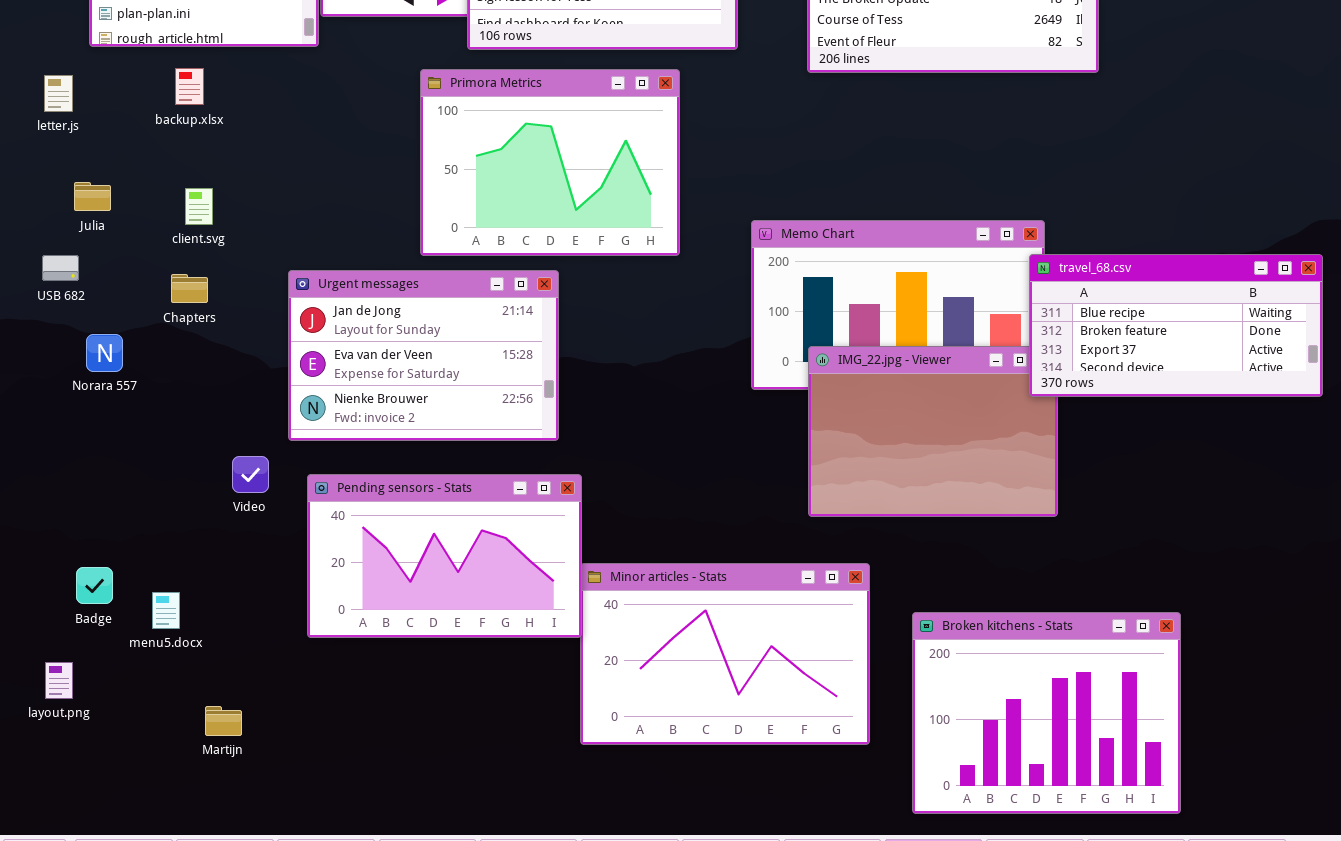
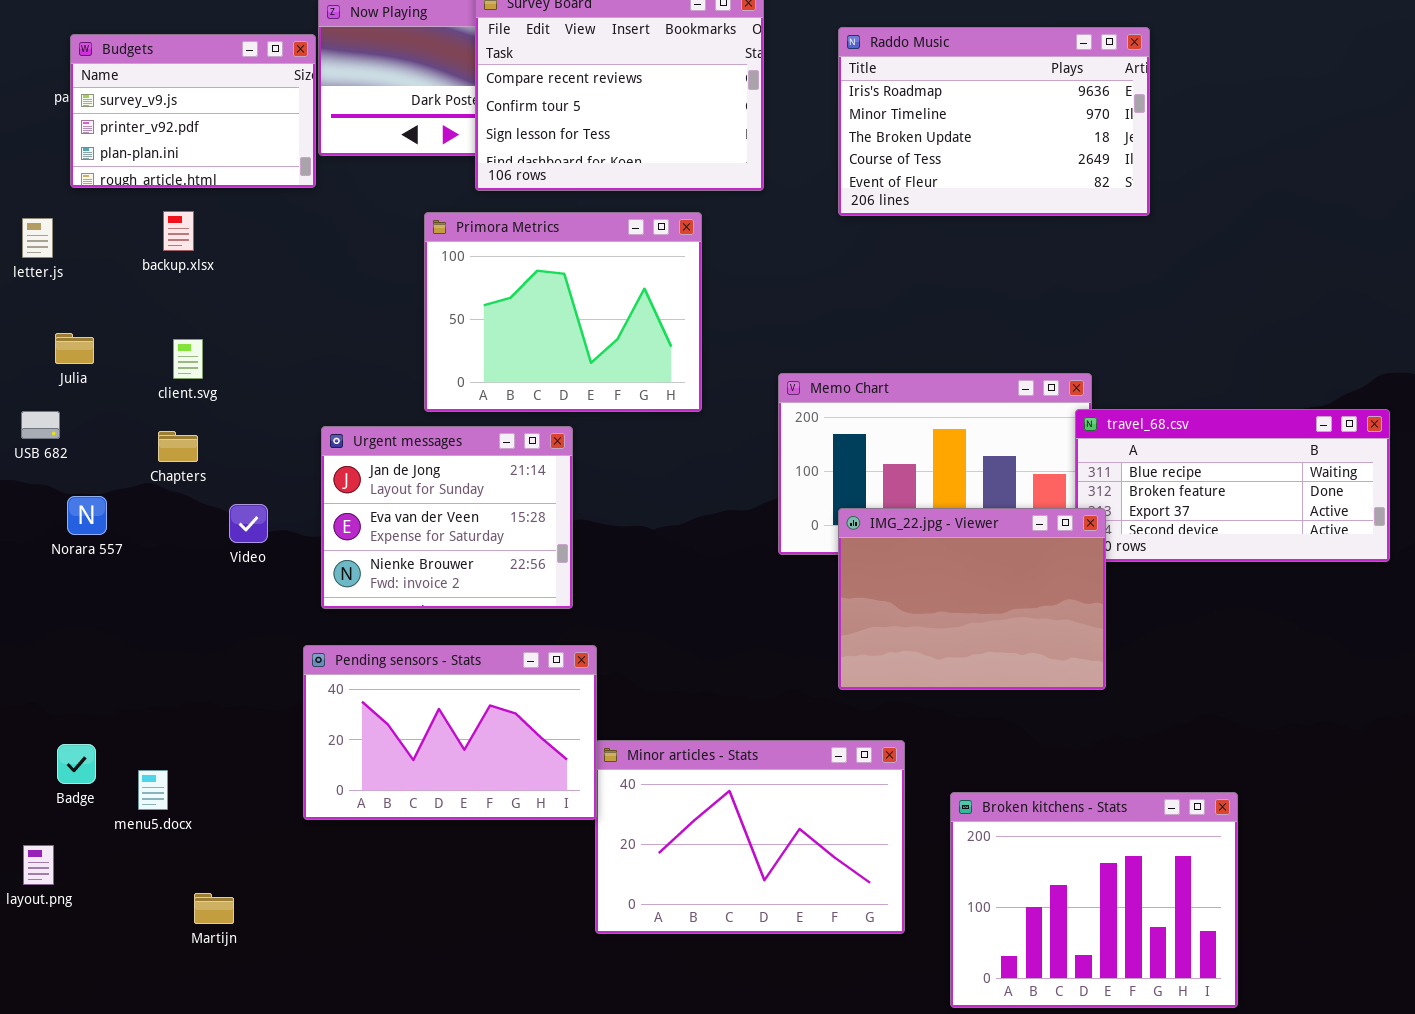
Urgent messages: [288,270,559,441] -> [321,426,573,609], resized
IMG_22.jpg - Viewer: [808,346,1058,517] -> [838,508,1106,690], raised
Video: [232,456,269,493] -> [229,504,268,543], moved

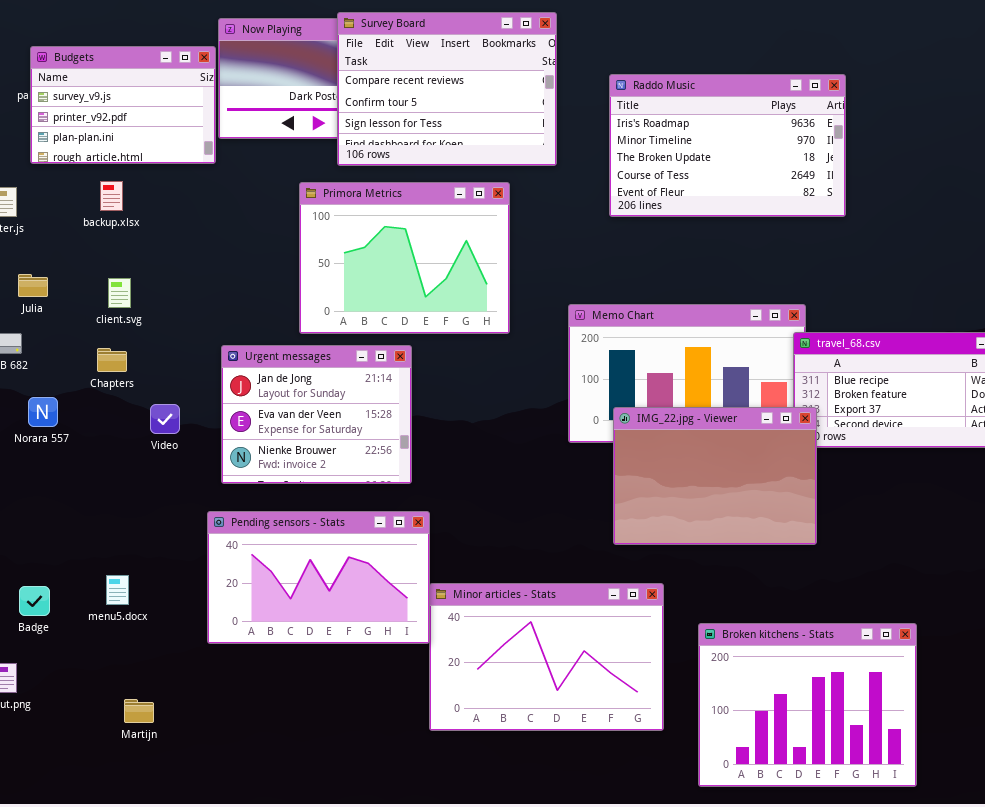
Raddo Music: [838,27,1150,216] -> [609,74,846,217], moved
menu5.docx: [138,770,168,810] -> [106,575,129,605], moved

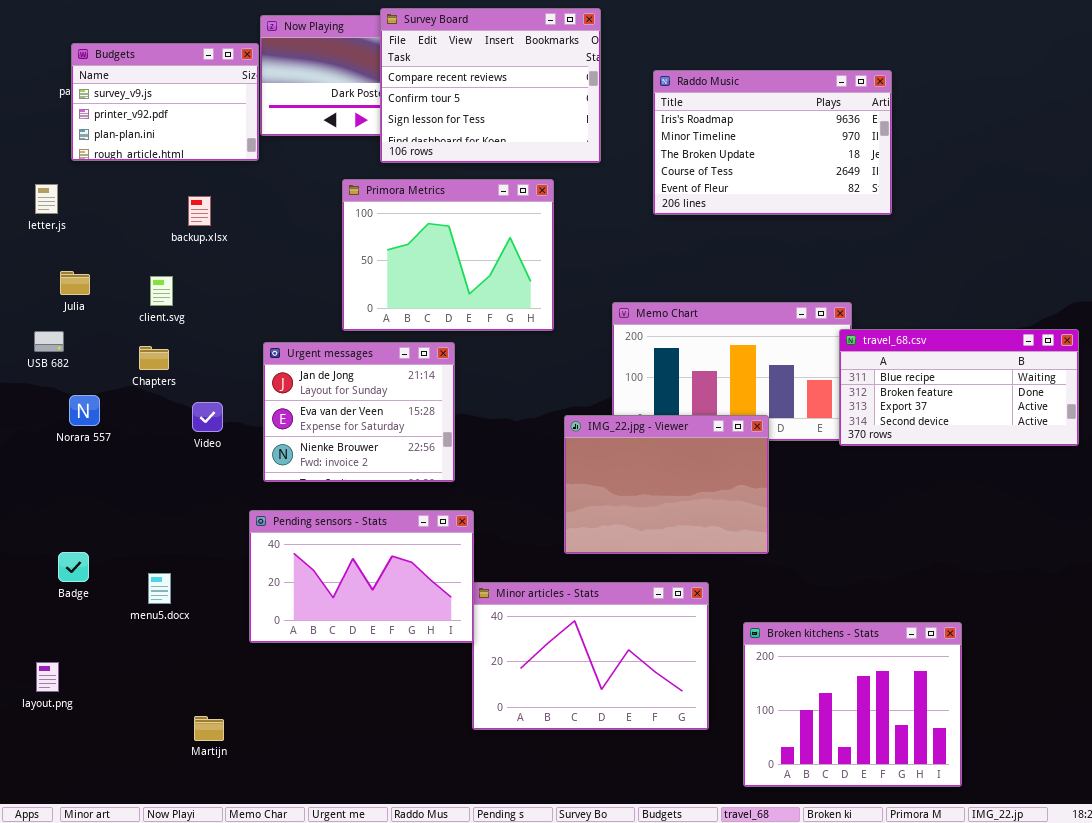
backup.xlsx: [100,181,123,211] -> [188,196,211,226], moved
IMG_22.jpg - Viewer: [613,407,817,545] -> [564,415,769,554], moved
Badge: [19,586,50,616] -> [58,552,89,582], moved
Martijn: [124,699,154,723] -> [194,716,224,741], moved

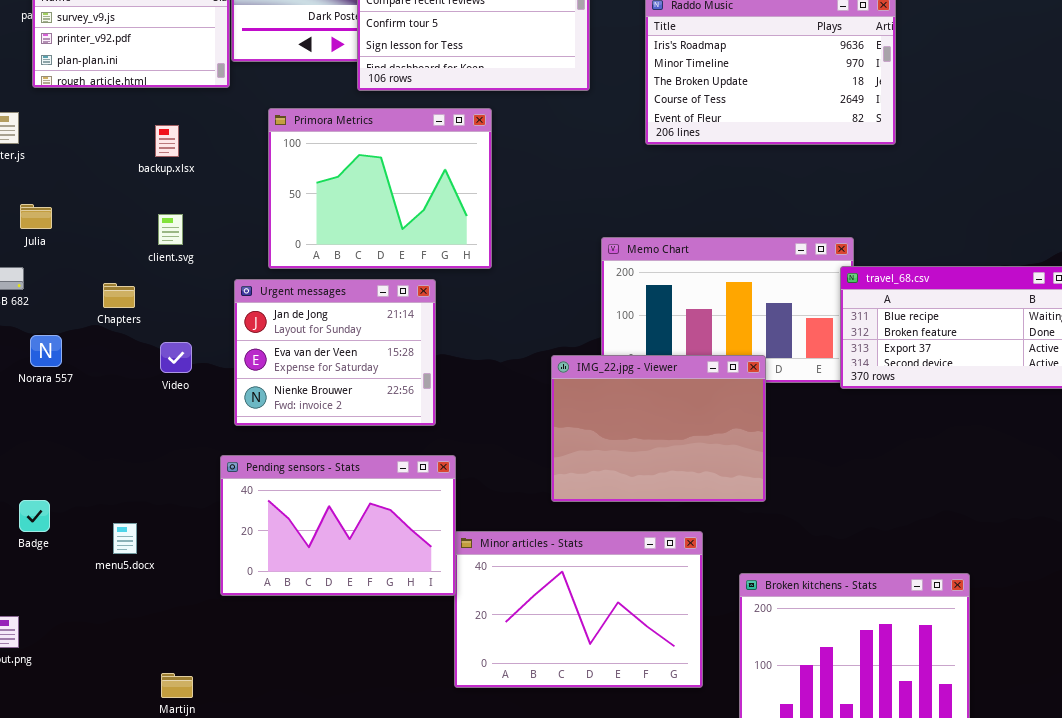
Primora Metrics: [342,179,554,331] -> [268,108,492,269], moved
client.svg: [150,276,173,306] -> [158,214,183,245], moved

